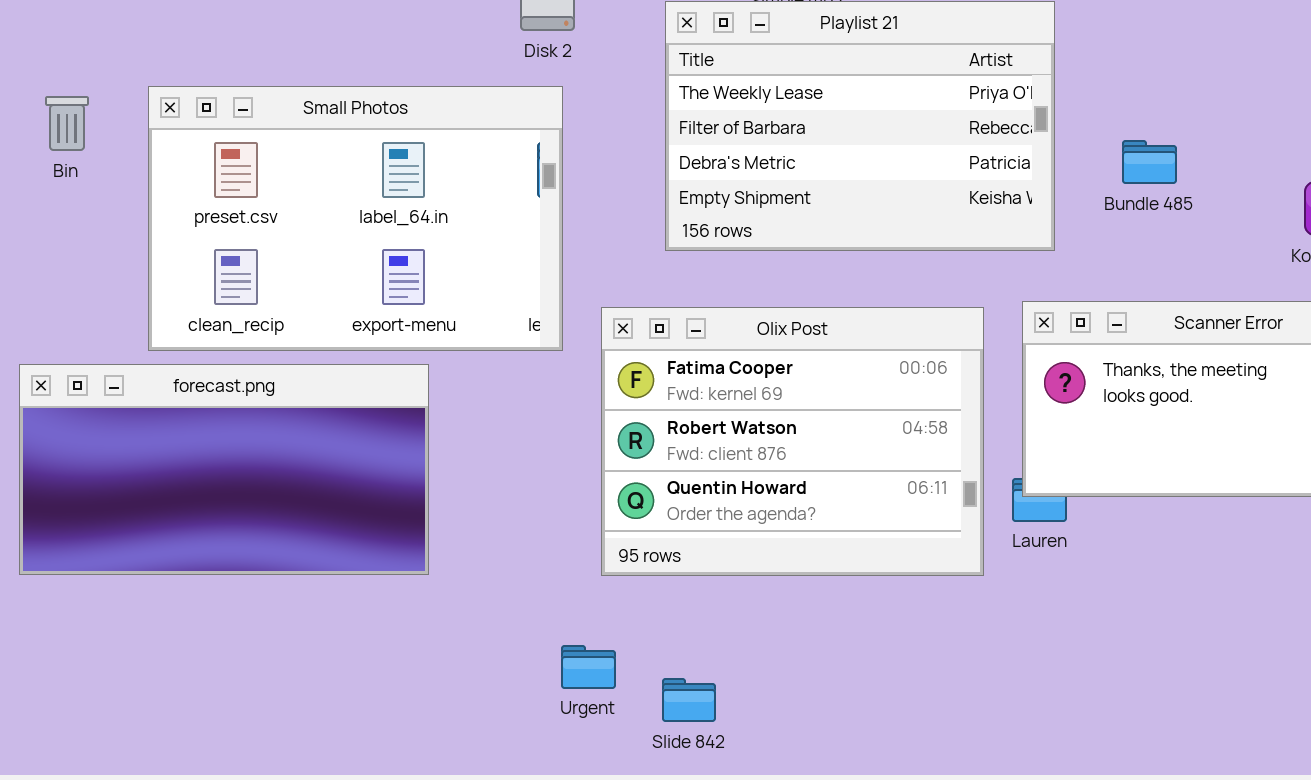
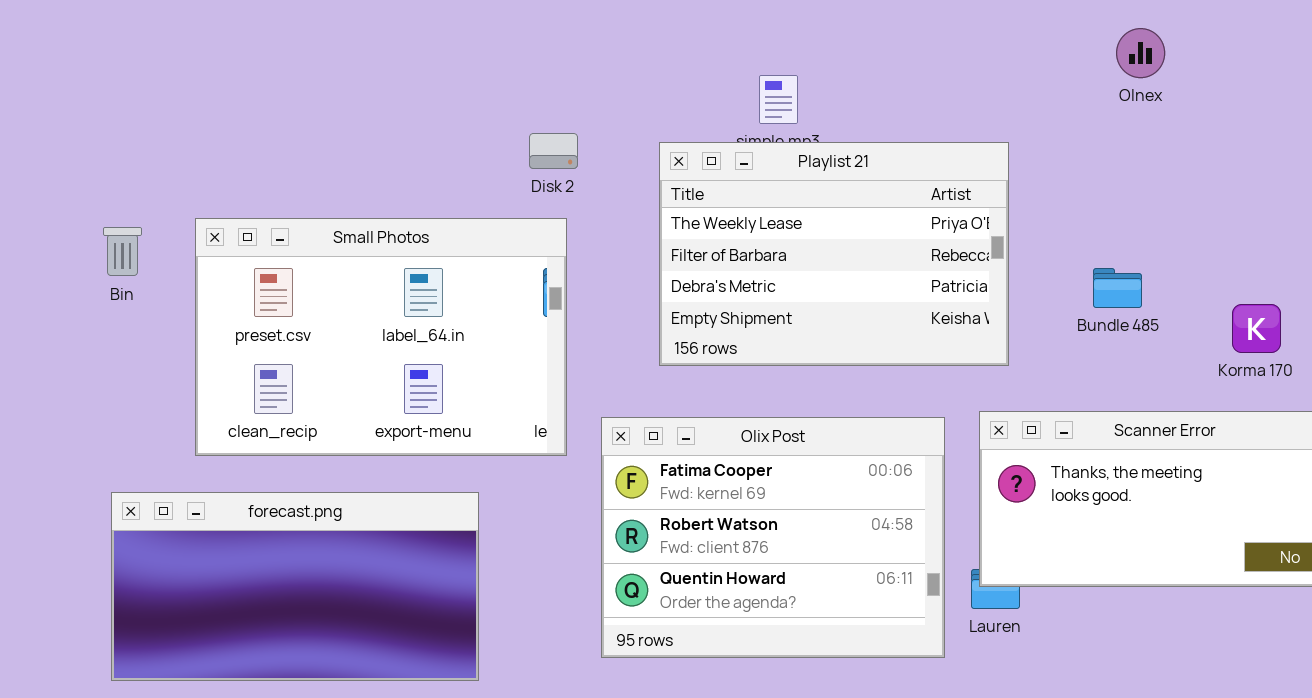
Bundle 485: [1122,140,1177,184] -> [1093,268,1142,308], moved
forecast.png: [19,364,429,575] -> [111,492,479,681], moved

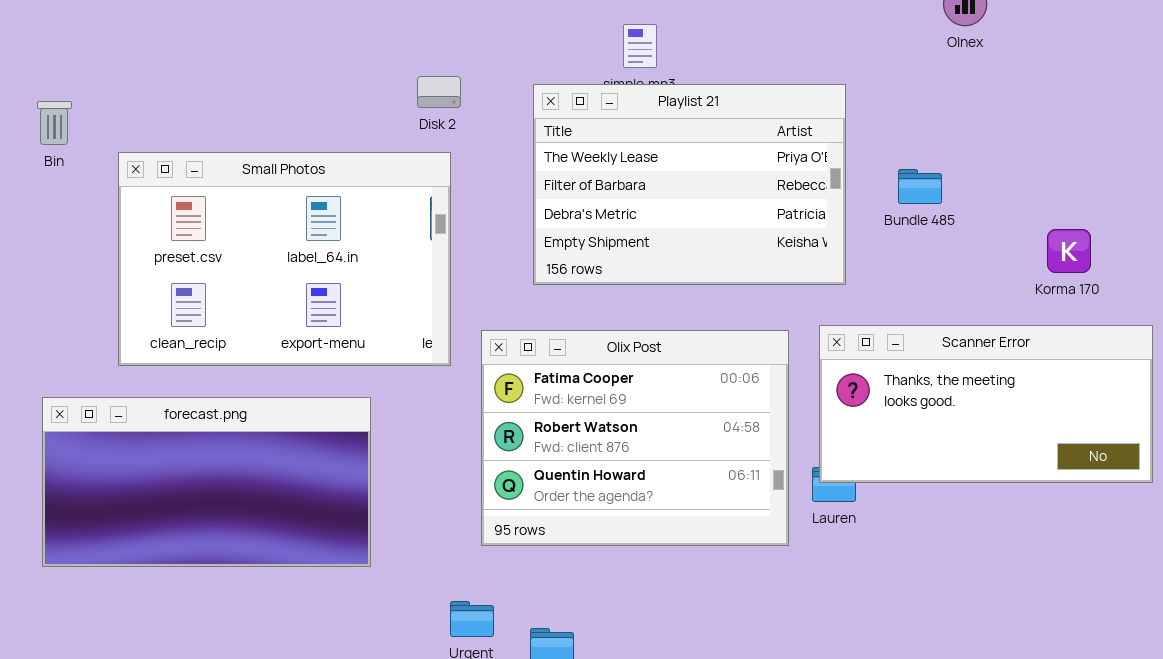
Bin: [103,227,142,276] -> [37,101,72,145], moved
Bundle 485: [1093,268,1142,308] -> [898,169,942,204], moved

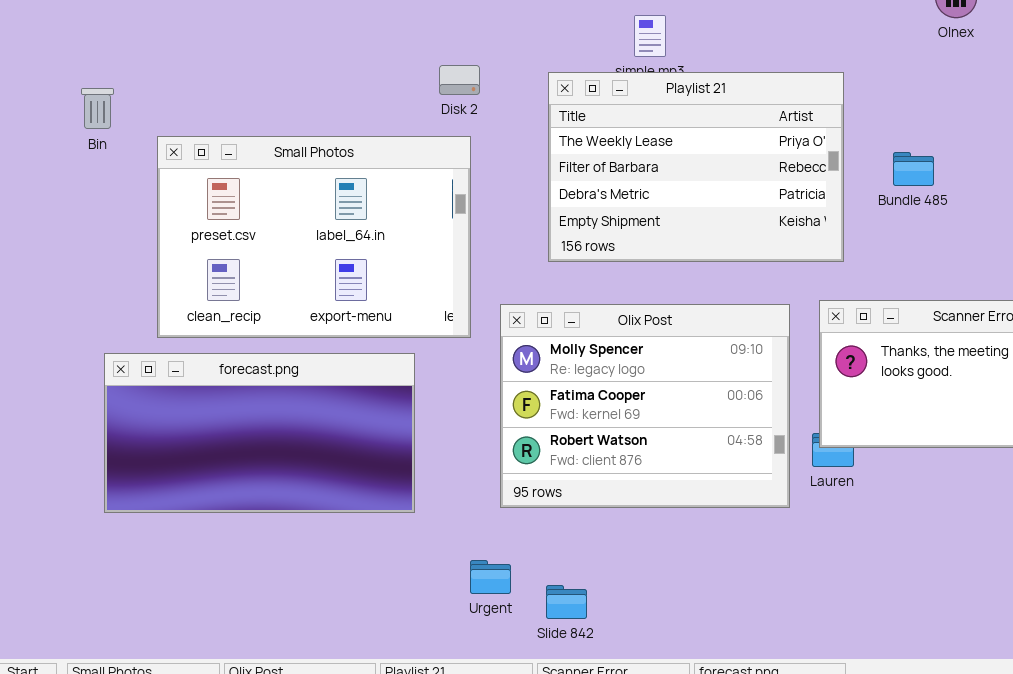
Olix Post: [481,330,789,546] -> [500,304,790,508], scrolled up 1 row
forecast.png: [42,397,371,567] -> [104,353,415,513], moved

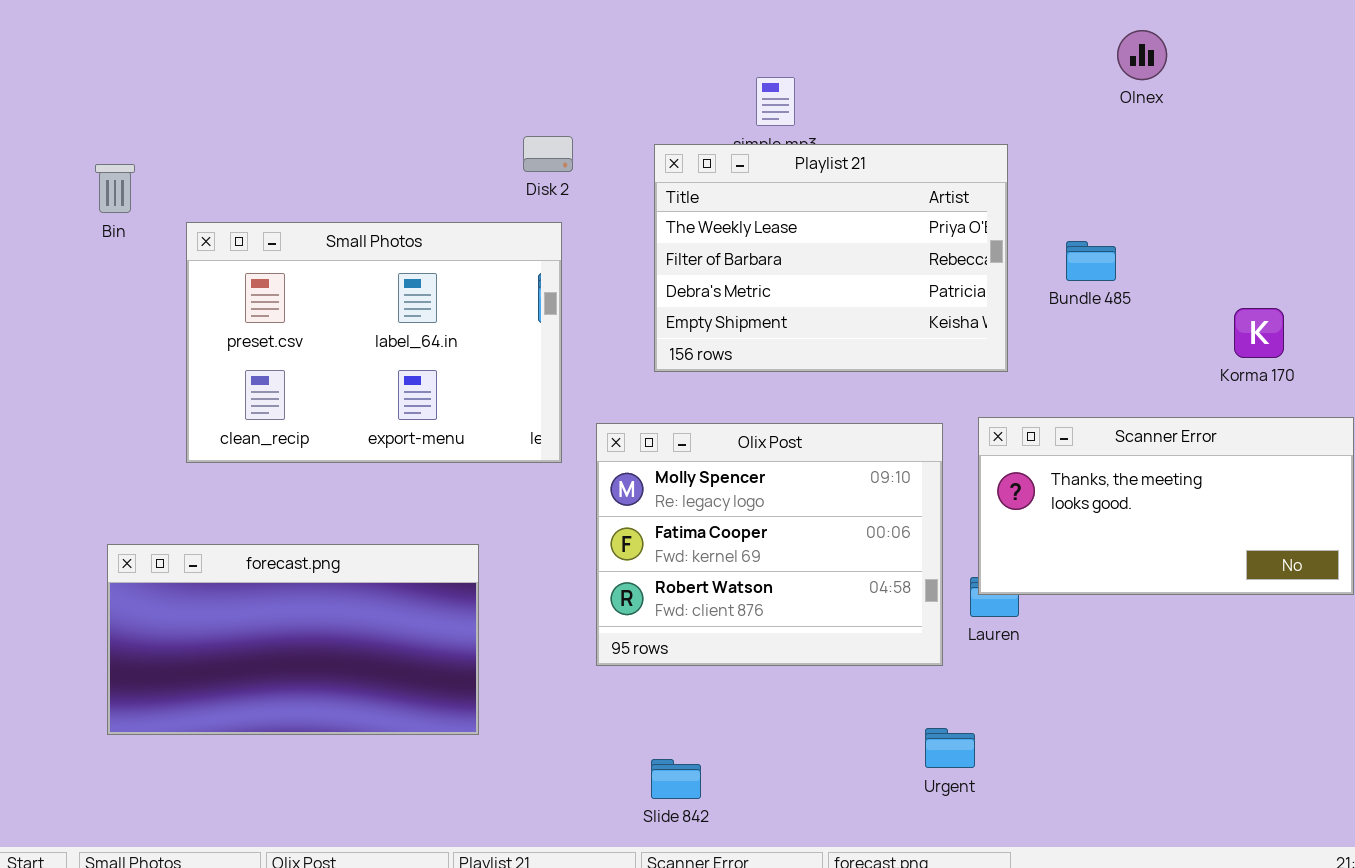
forecast.png: [104,353,415,513] -> [107,544,479,735], moved
Urgent: [470,560,511,594] -> [925,728,975,768], moved

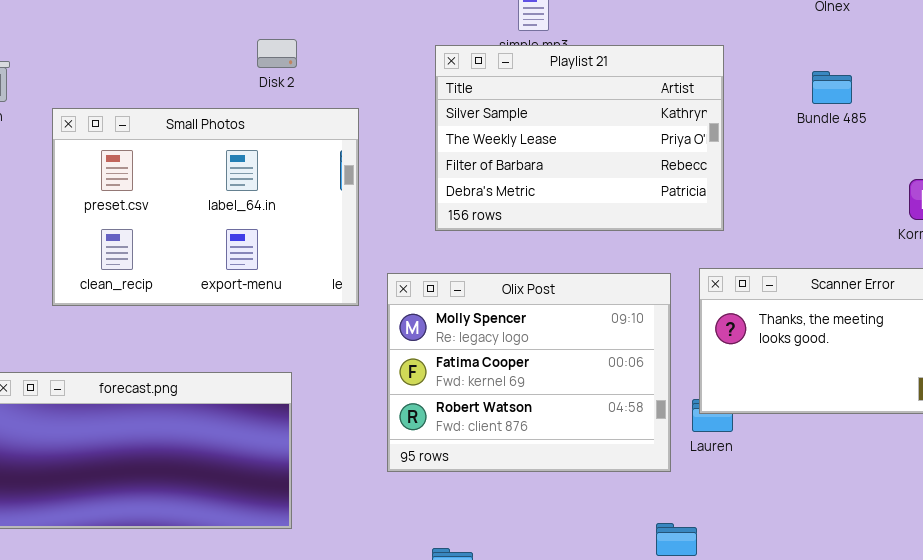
Disk 2: [523,136,573,172] -> [257,39,297,68], moved
Playlist 21: [654,144,1008,372] -> [435,45,724,231], scrolled up 1 row
Bundle 485: [1066,241,1116,281] -> [812,71,852,104], moved

